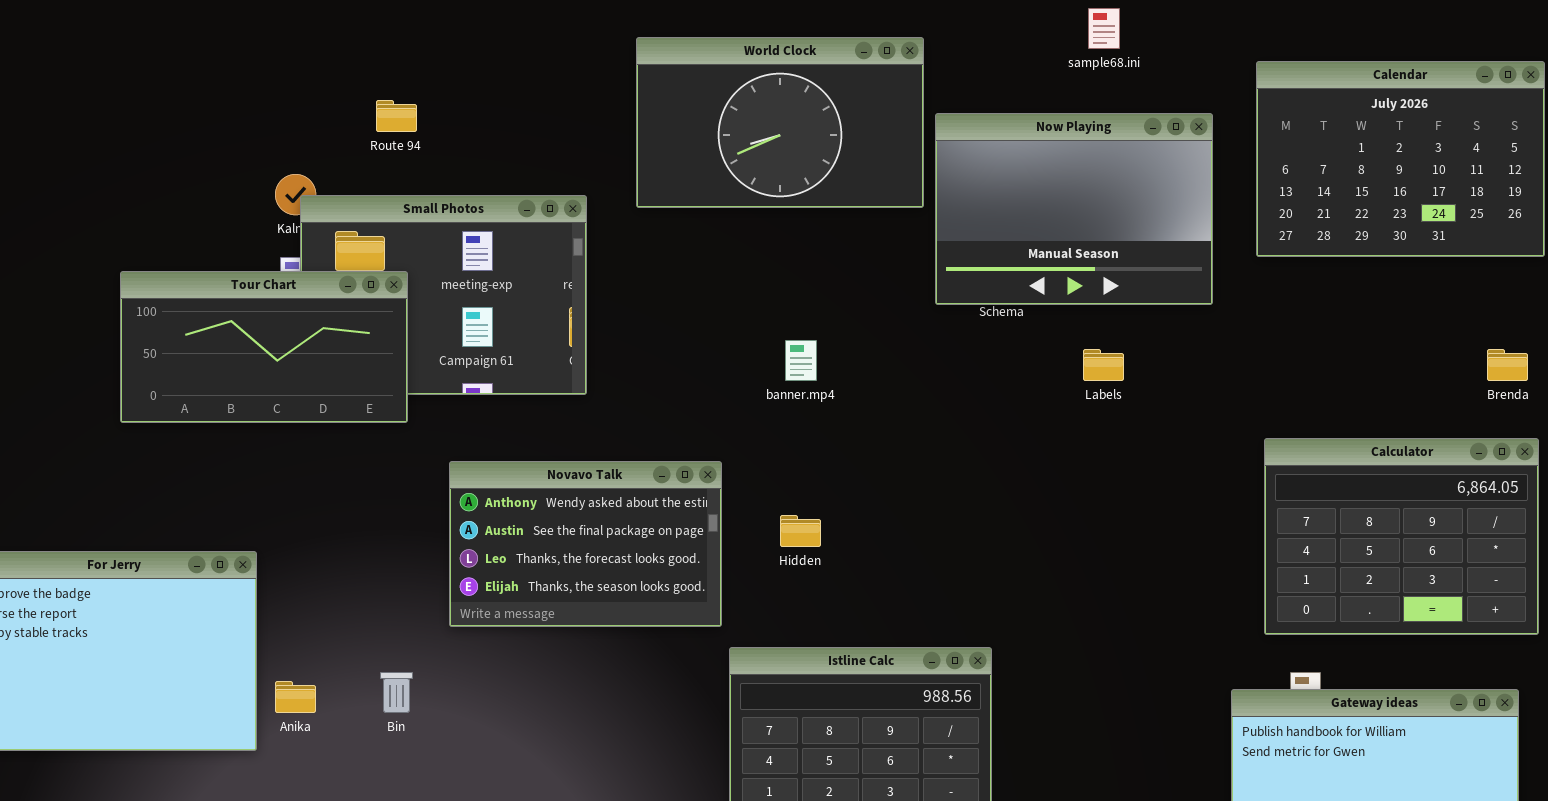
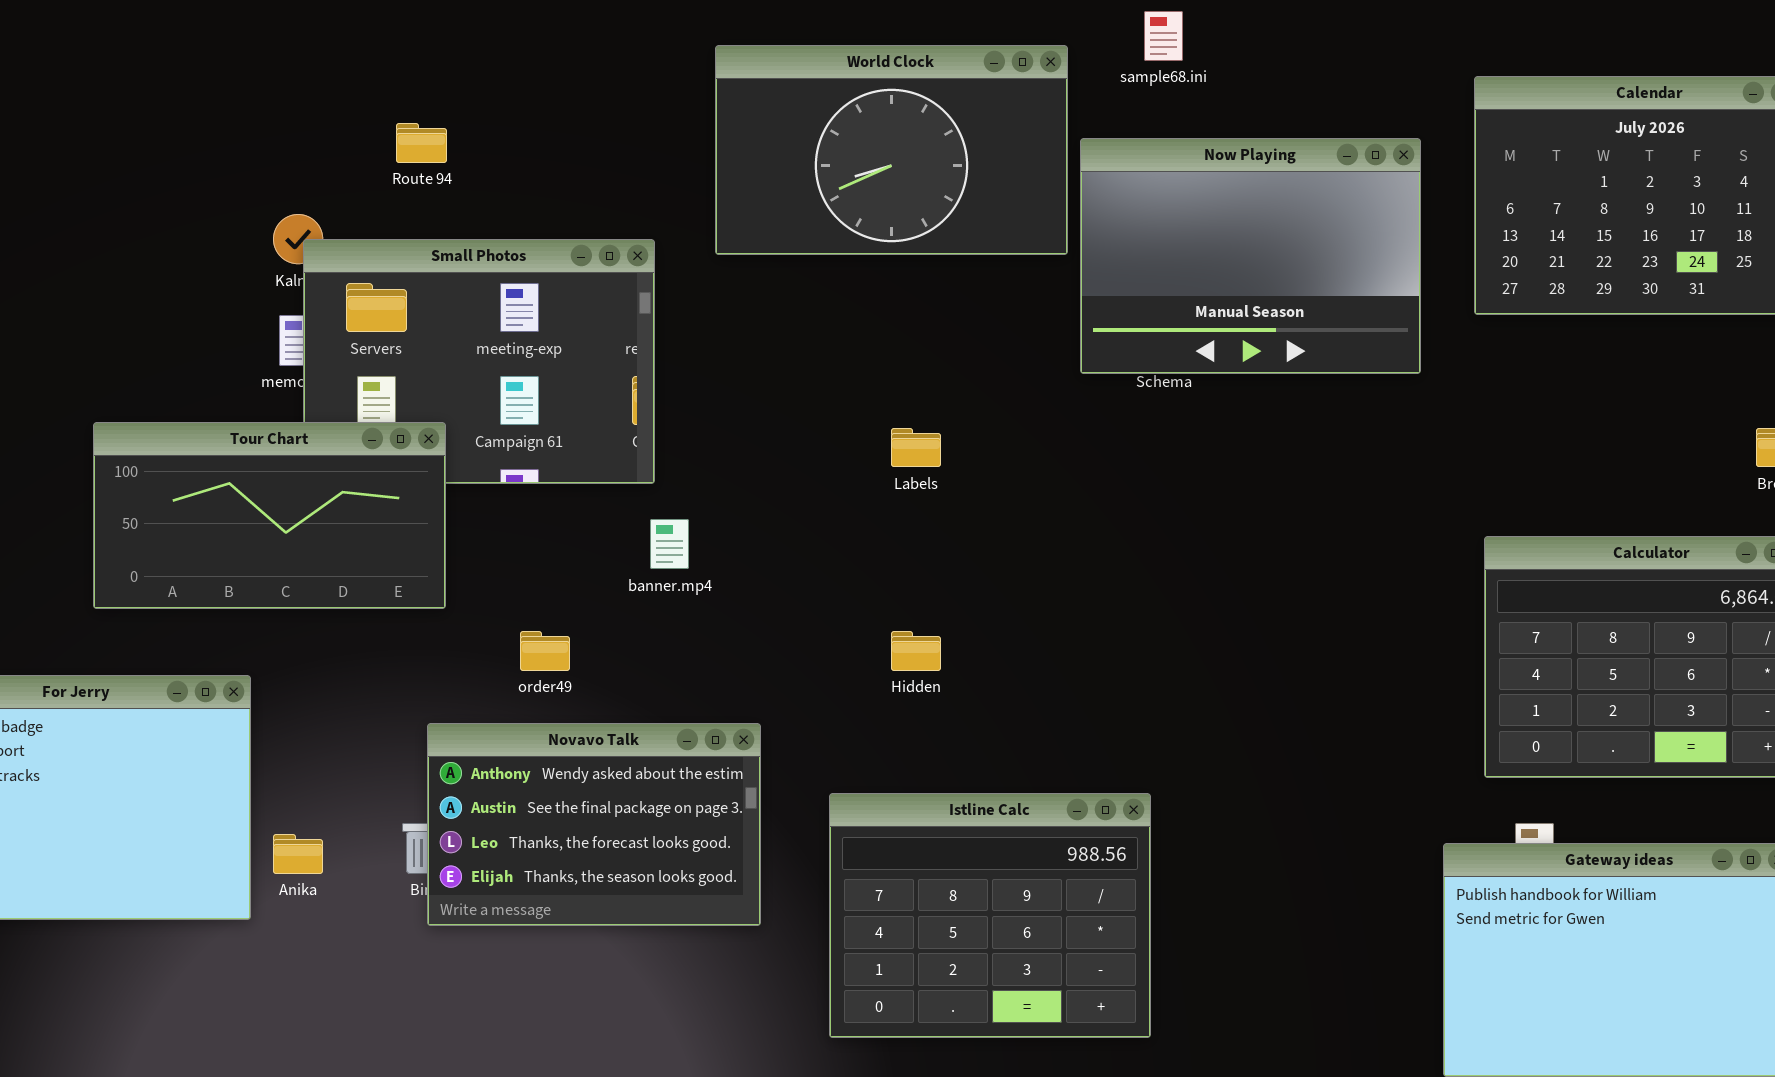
sample68.ini: [1088,8,1120,49] -> [1144,11,1183,61], moved
Tour Chart: [120,271,408,423] -> [93,422,446,609], moved
banner.mp4: [785,340,817,381] -> [650,519,689,569], moved
Labels: [1083,349,1124,381] -> [891,428,941,467], moved
Novavo Talk: [449,461,722,627] -> [427,723,761,926], moved

